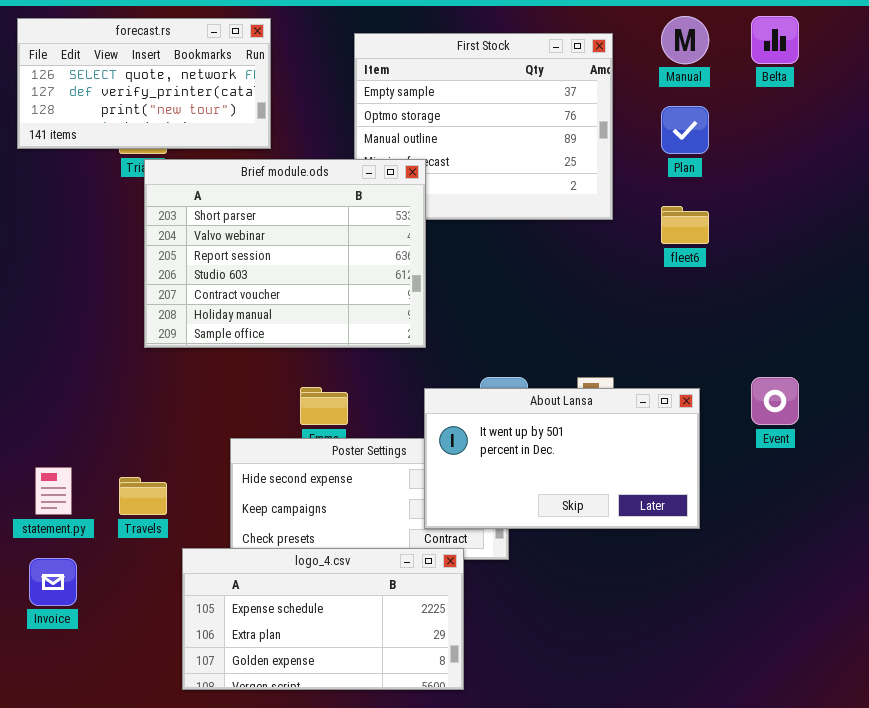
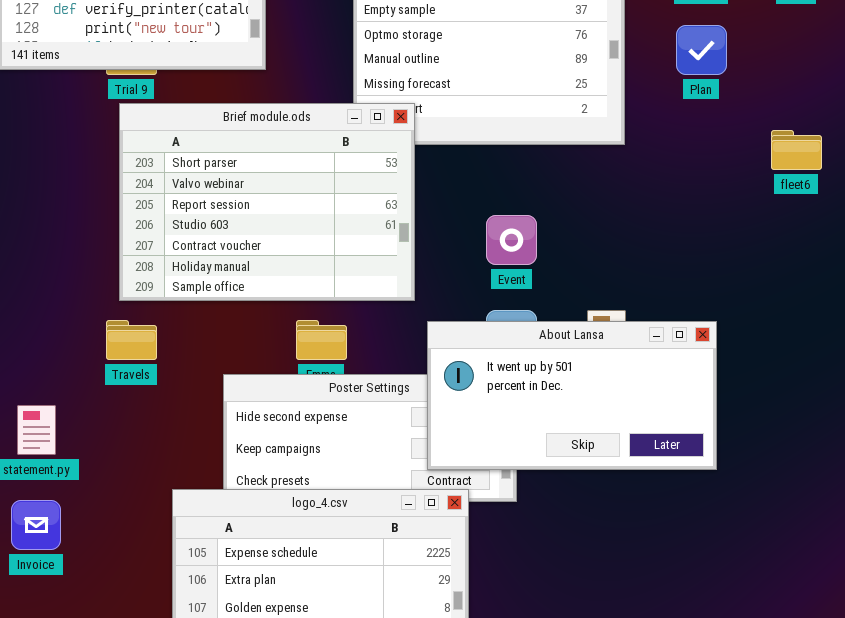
Brief module.ods: [144,159,426,348] -> [119,103,415,301], moved
fleet6: [661,206,709,244] -> [771,130,822,170], moved
Event: [751,377,799,425] -> [486,215,537,265], moved
Travels: [119,477,167,515] -> [106,320,157,360], moved

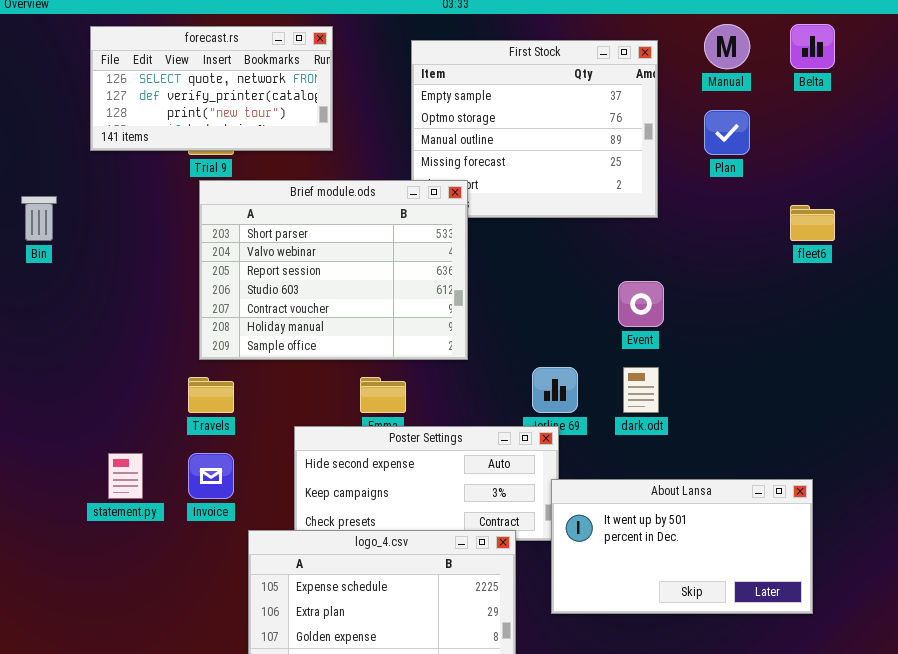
Event: [486,215,537,265] -> [618,281,664,327], moved
About Lansa: [427,321,717,470] -> [551,479,813,614], moved
Invoice: [11,500,61,550] -> [188,453,234,499], moved

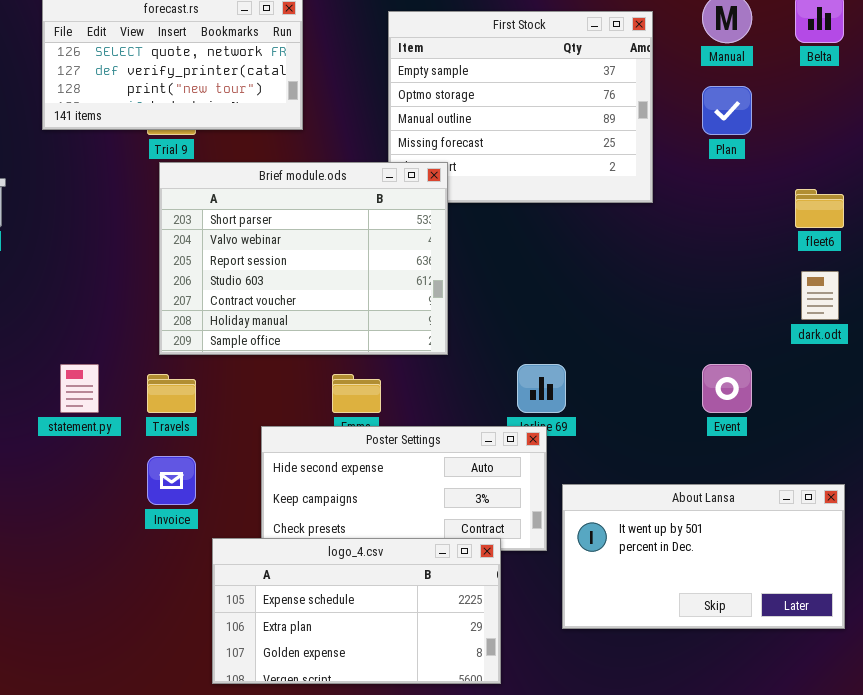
Event: [618,281,664,327] -> [702,364,752,413], moved
dark.odt: [623,367,659,413] -> [801,271,839,320], moved
statement.py: [108,453,143,499] -> [60,364,99,413], moved
About Lansa: [551,479,813,614] -> [562,484,845,629], moved

